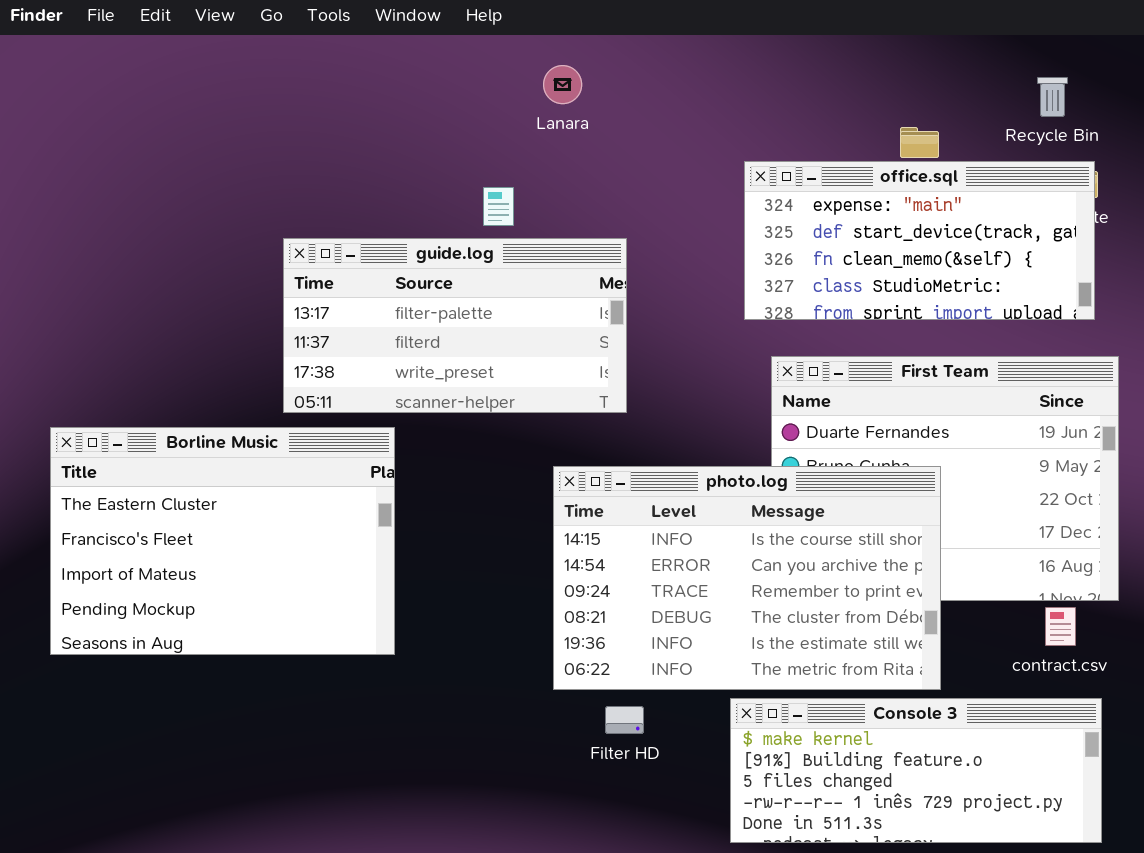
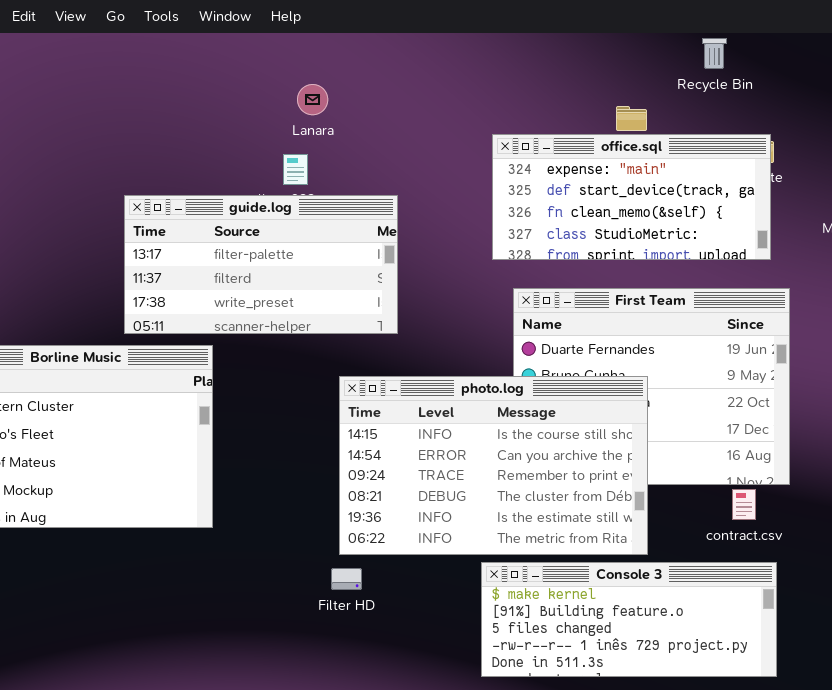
Lanara: [543,65,582,104] -> [297,84,328,115], moved
Recycle Bin: [1037,77,1068,117] -> [702,38,727,69], moved
Filter HD: [605,706,644,734] -> [331,568,362,590], moved

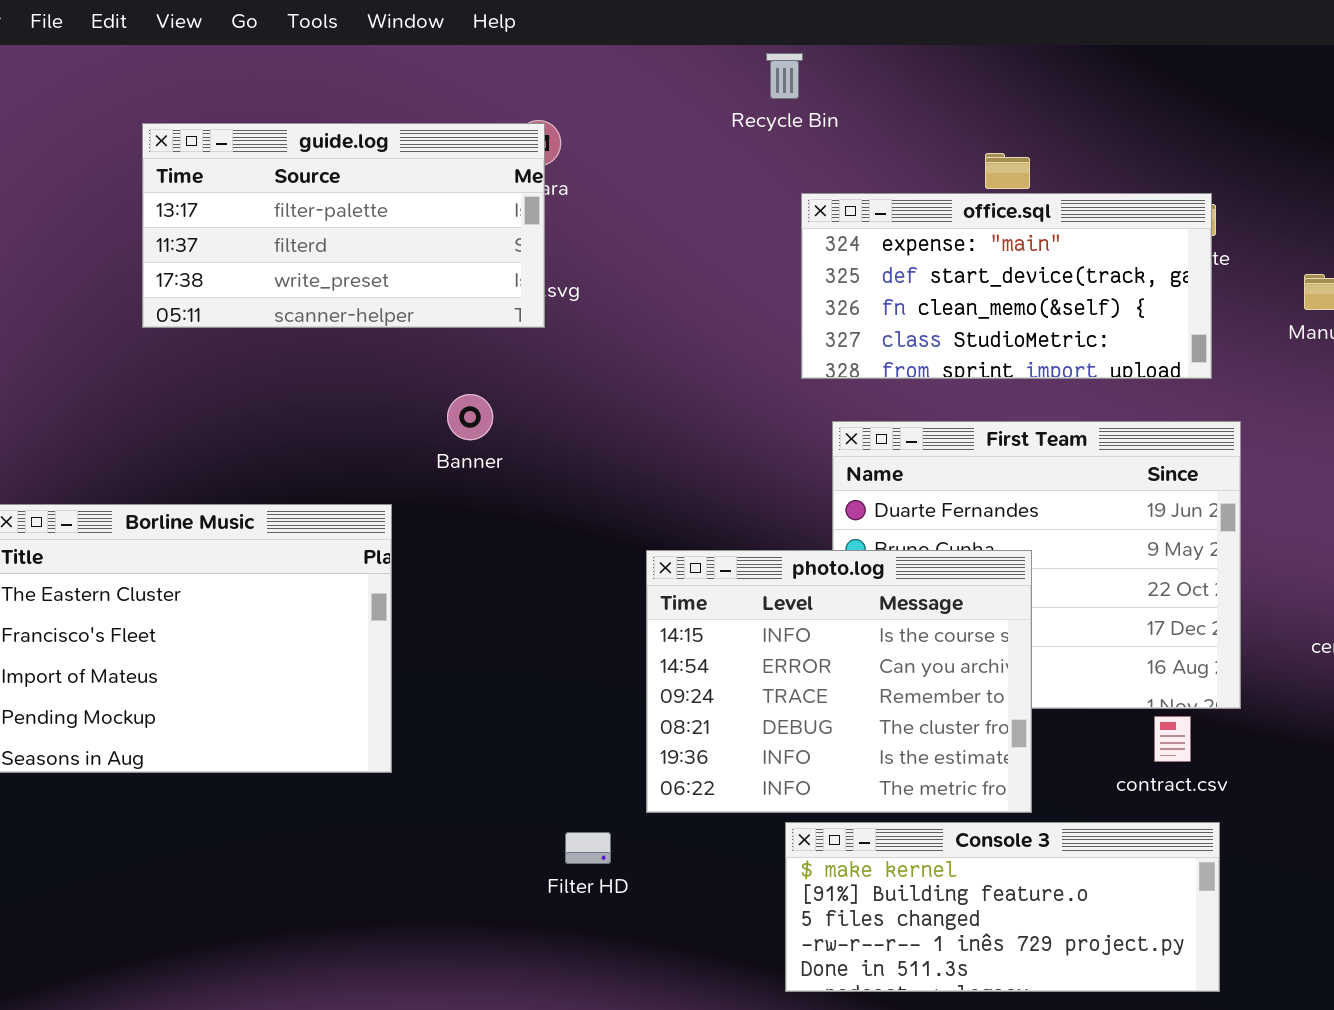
Recycle Bin: [702,38,727,69] -> [766,53,803,99], moved
guide.log: [124,195,398,334] -> [142,123,545,328], moved
photo.log: [339,376,648,555] -> [646,550,1032,813], resized

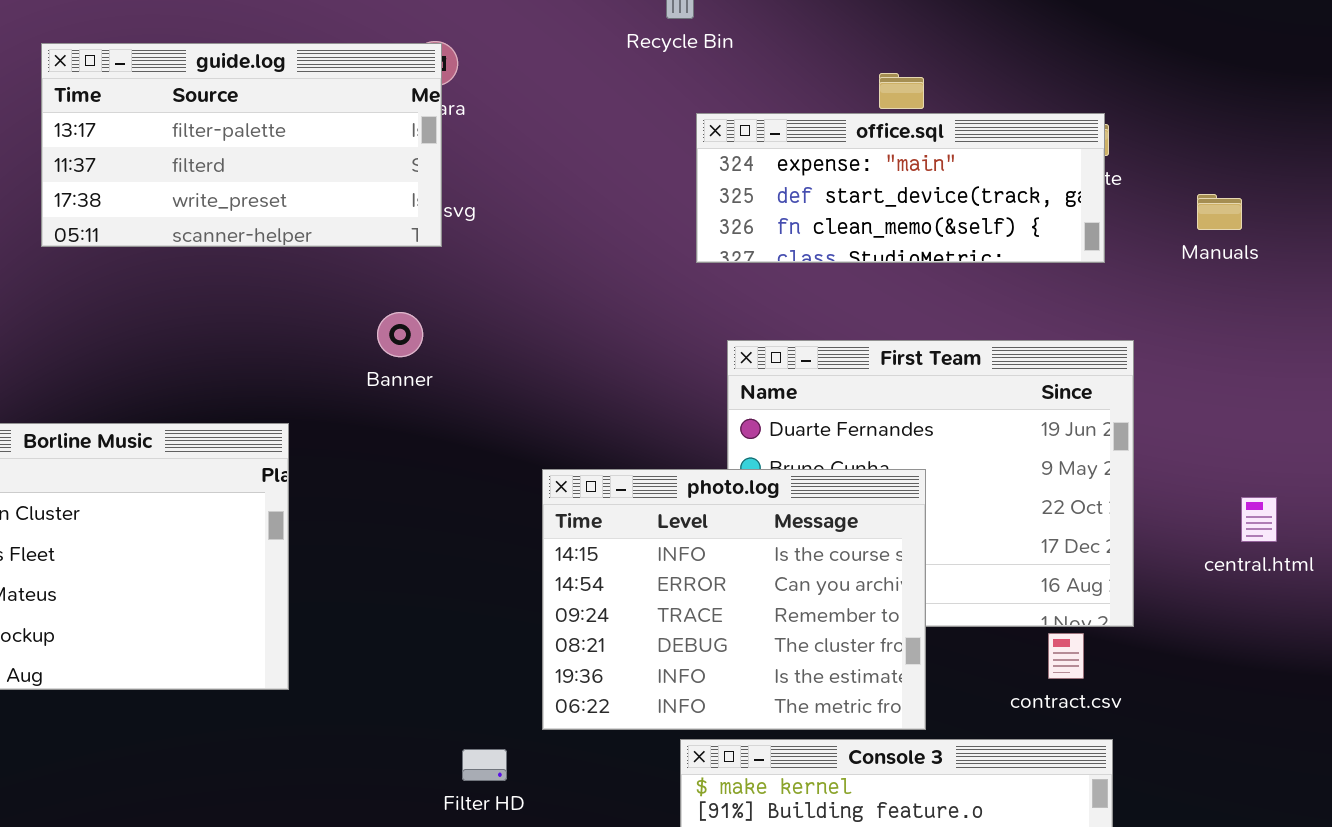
office.sql: [801,193,1212,379] -> [696,113,1105,263], resized
Banner: [447,394,493,440] -> [377,312,423,357], moved

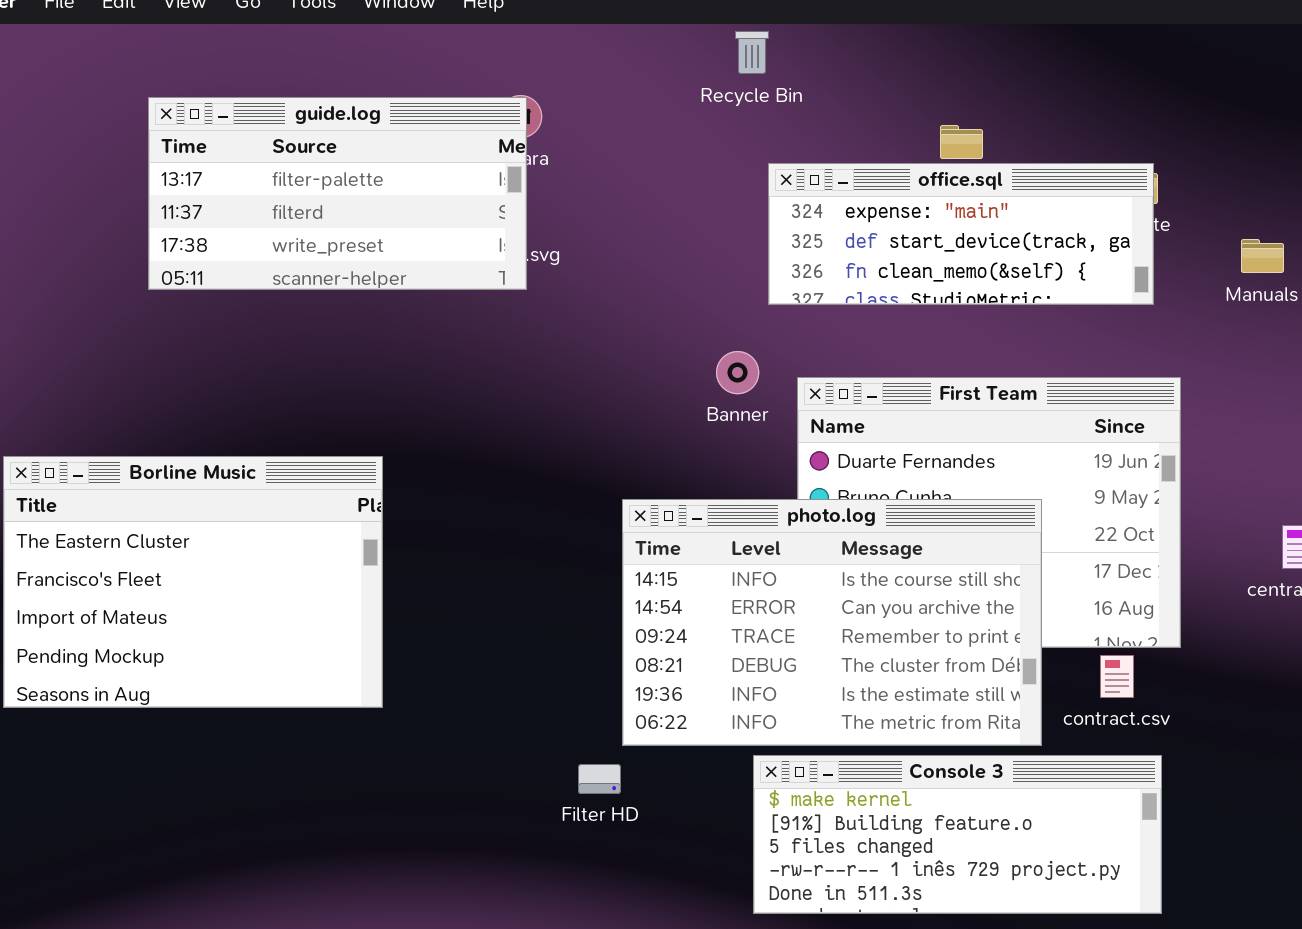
Banner: [377,312,423,357] -> [716,351,759,394], moved
photo.log: [542,469,926,730] -> [622,499,1042,746], resized
Filter HD: [462,749,507,781] -> [578,764,621,794], moved

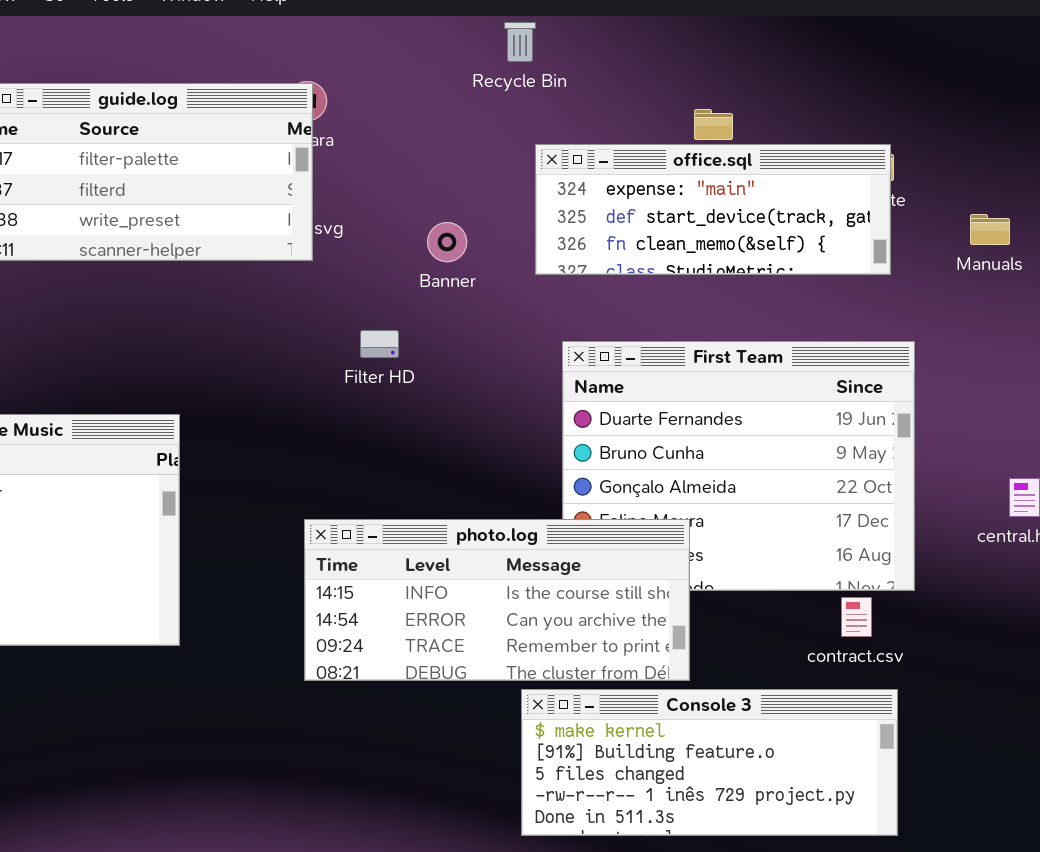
Banner: [716,351,759,394] -> [427,222,467,262], moved
photo.log: [622,499,1042,746] -> [304,519,690,681], moved, resized
Filter HD: [578,764,621,794] -> [360,330,399,358], moved

